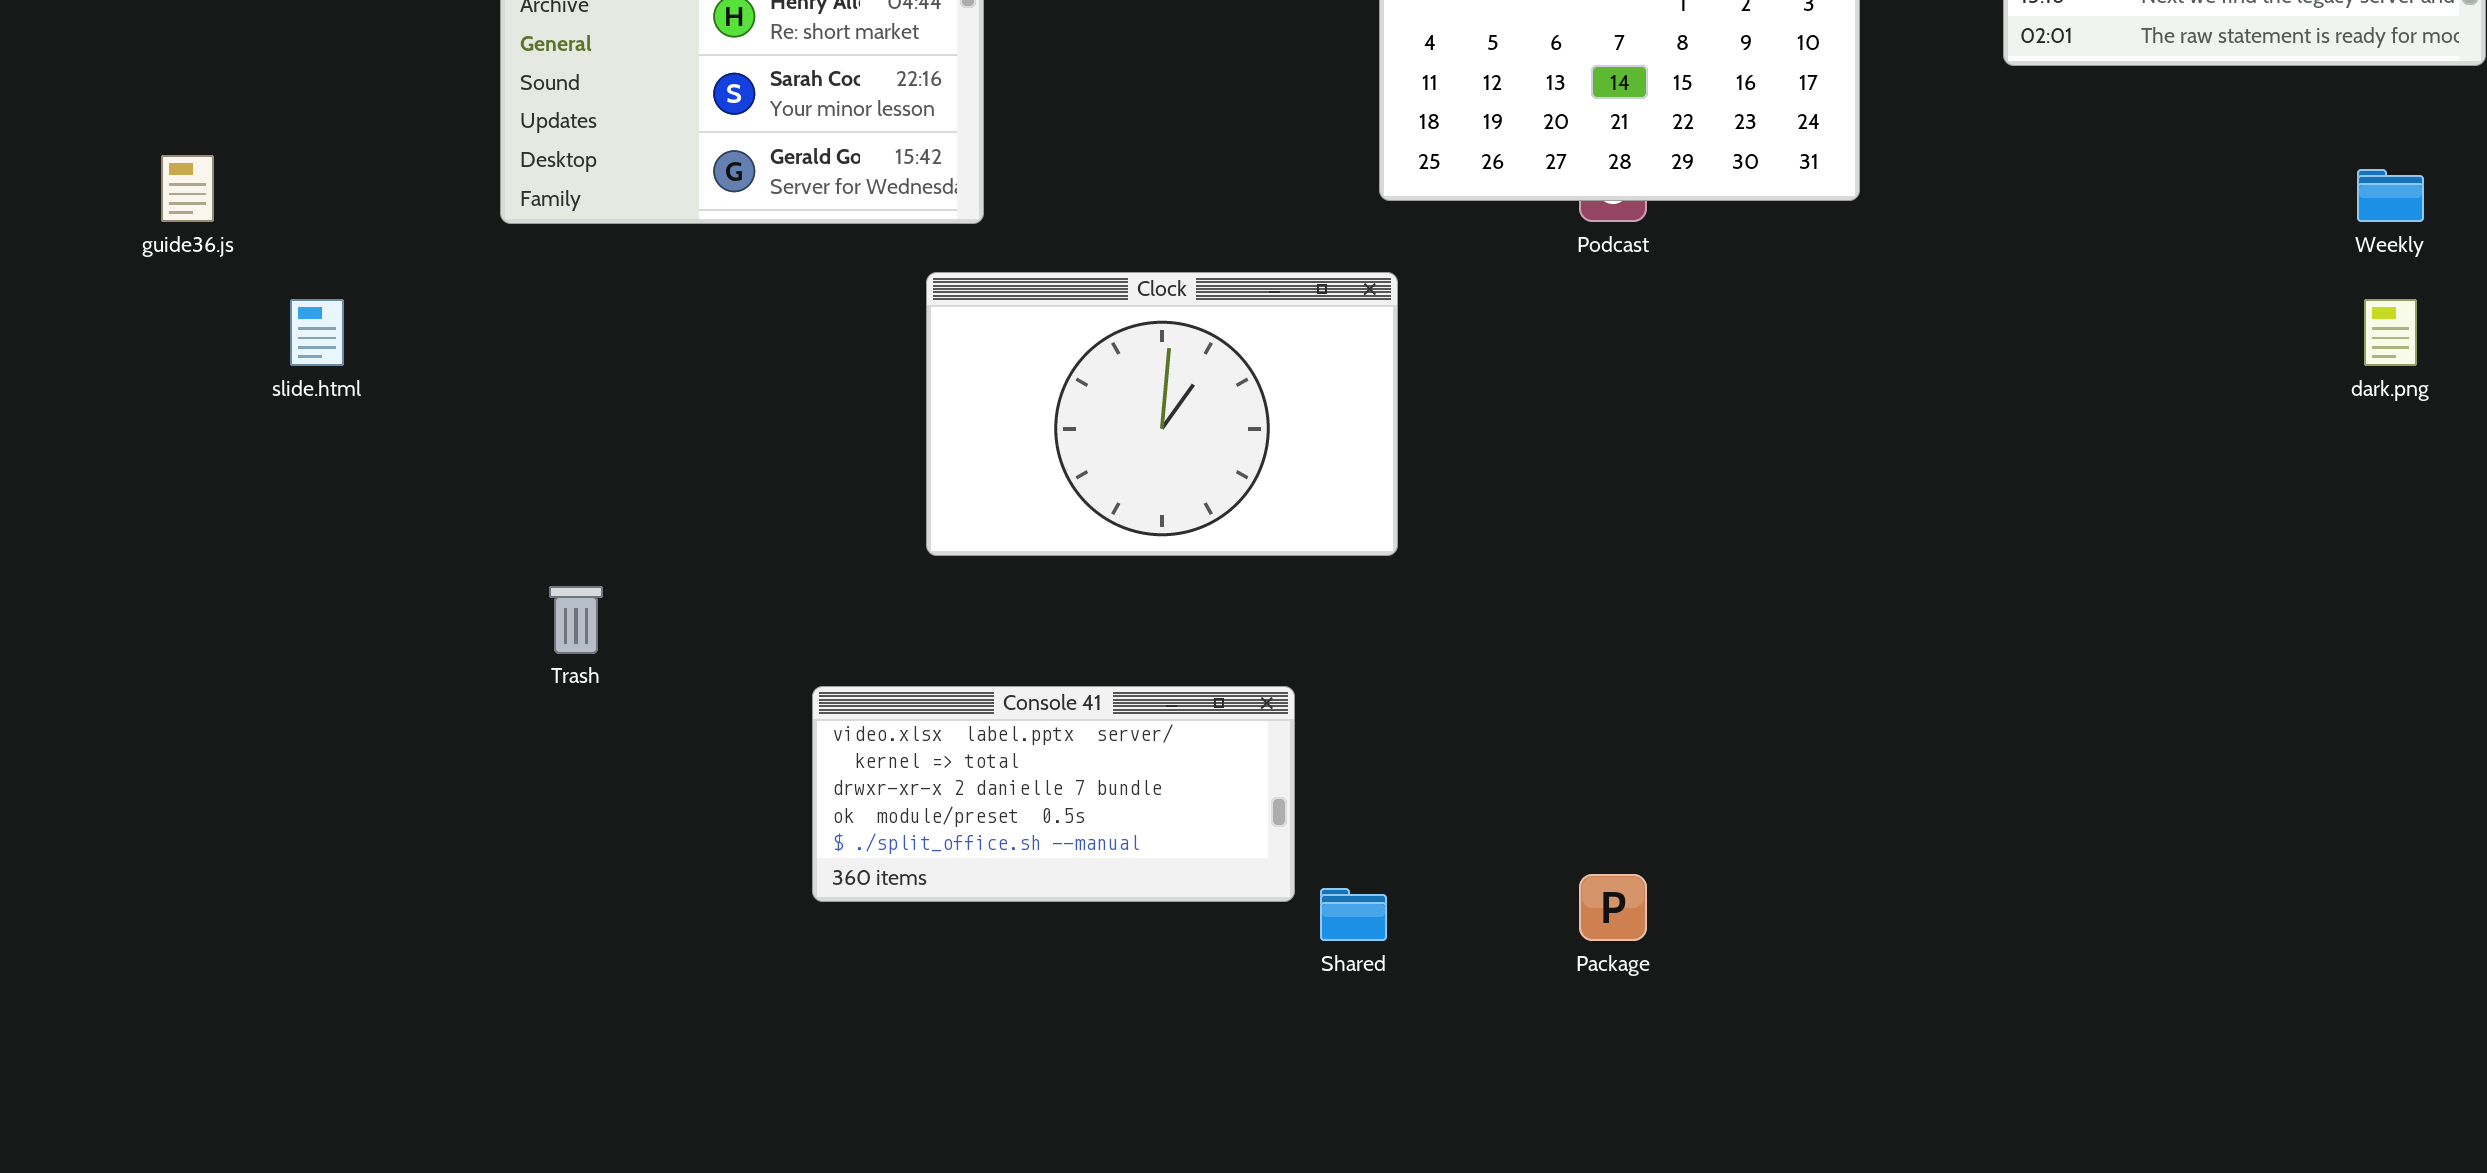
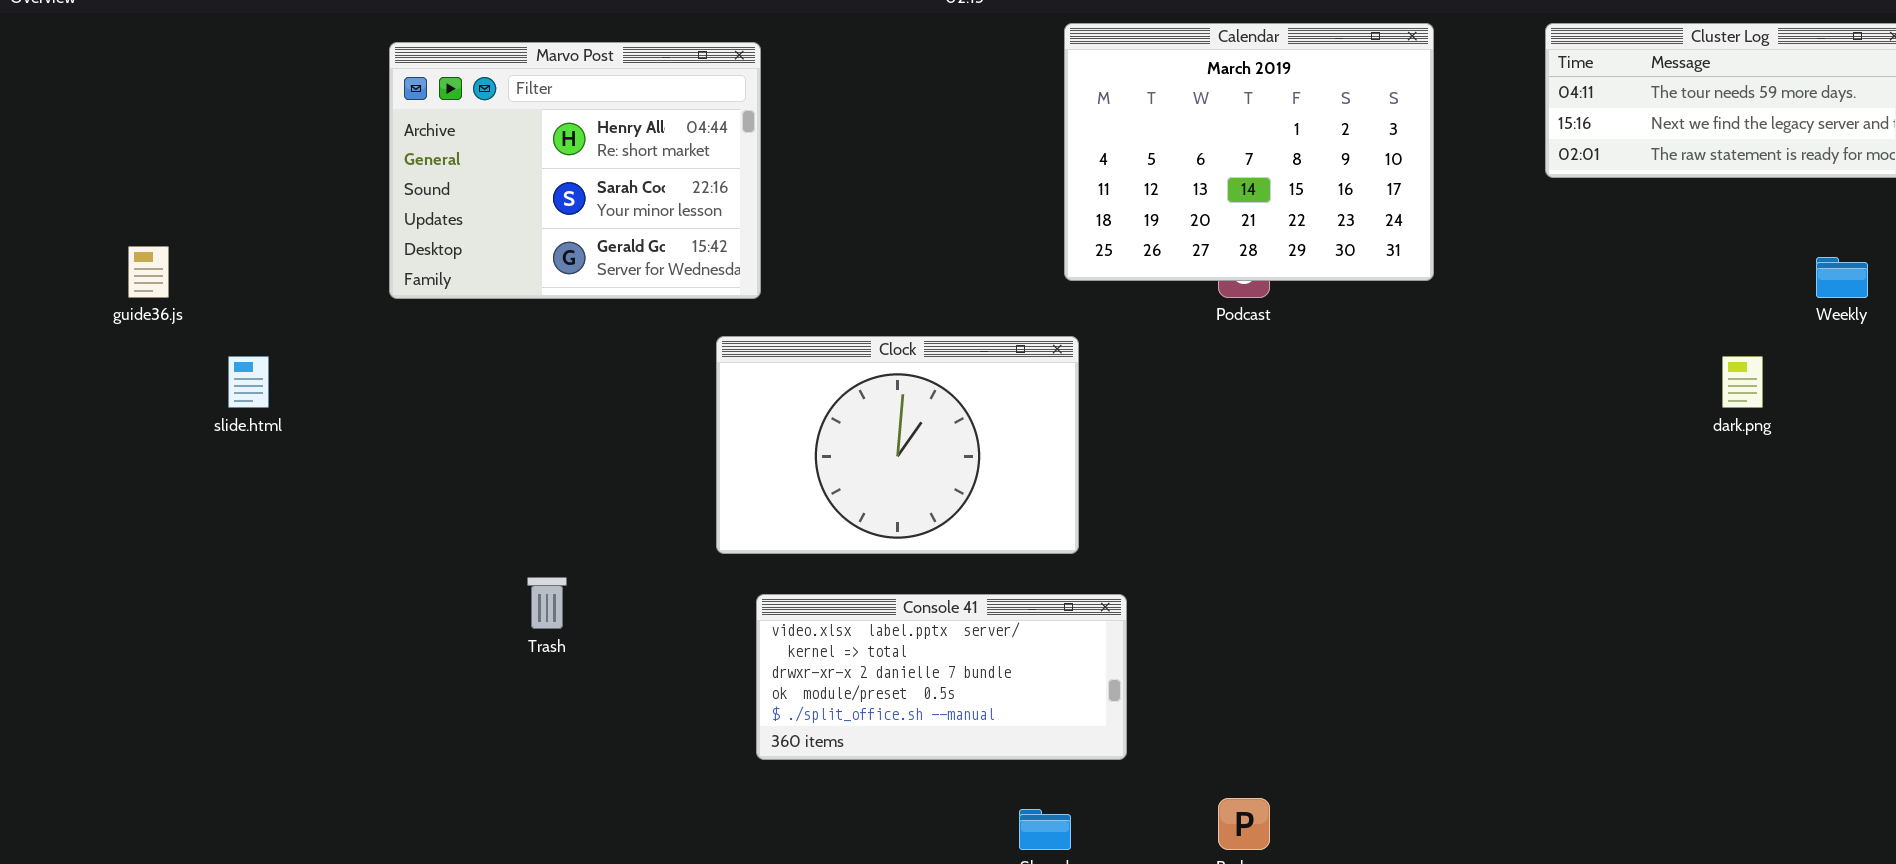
dark.png: [2364,299,2417,366] -> [1722,356,1763,408], moved
Trash: [549,586,603,654] -> [527,577,567,629], moved
Console 41: [812,686,1295,902] -> [756,594,1127,760], moved

